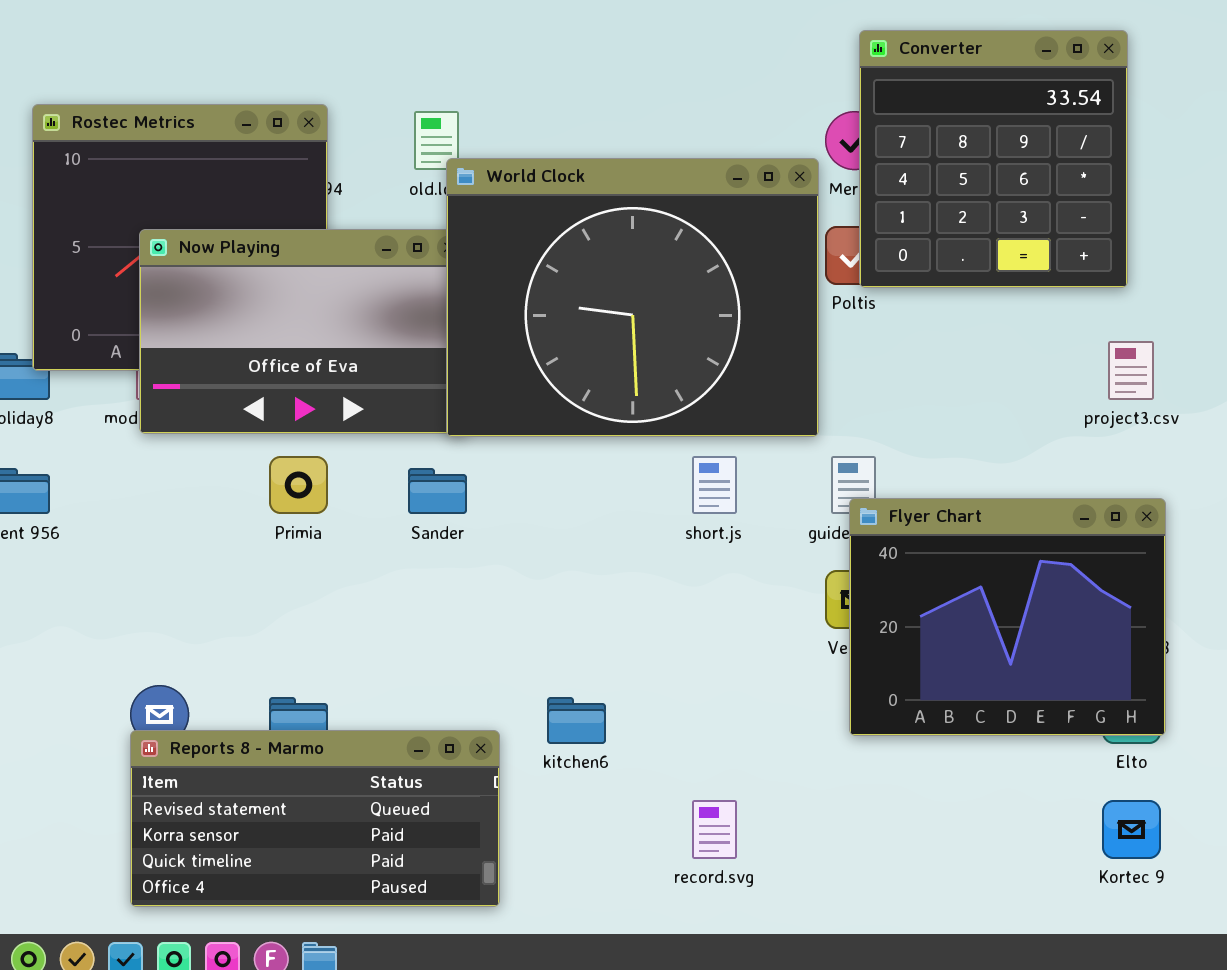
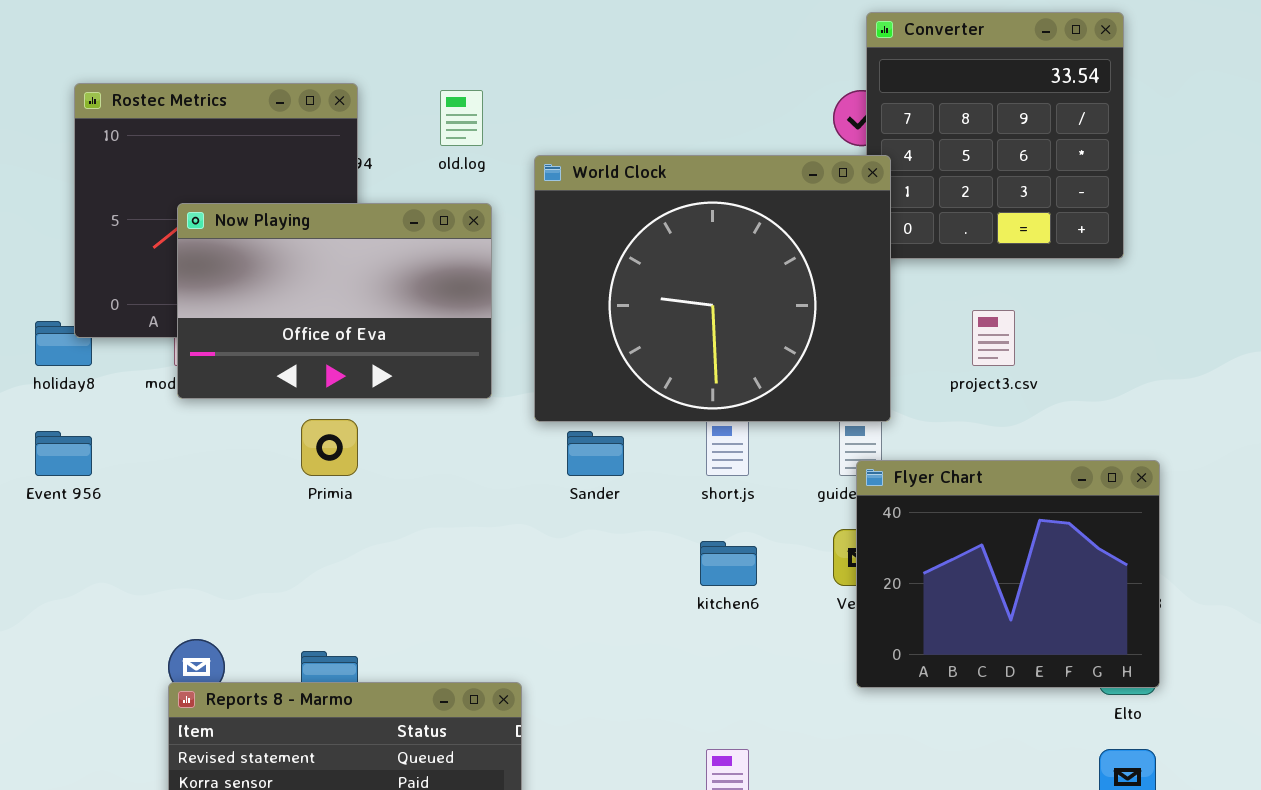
World Clock: [446,158,819,437] -> [534,155,891,422], moved
project3.csv: [1108,341,1154,400] -> [972,310,1015,366], moved
Sander: [408,468,467,514] -> [567,431,624,476], moved
kitchen6: [547,697,606,744] -> [700,541,757,586], moved

